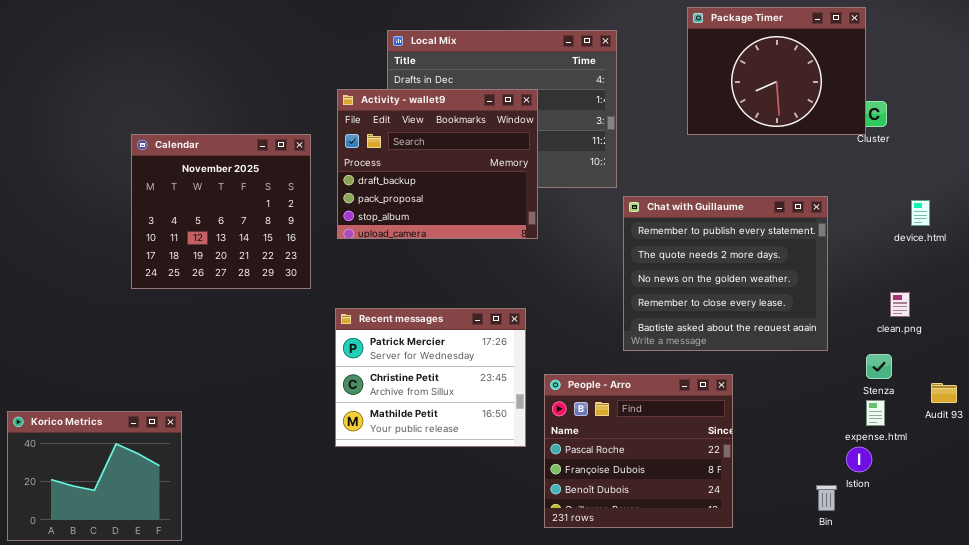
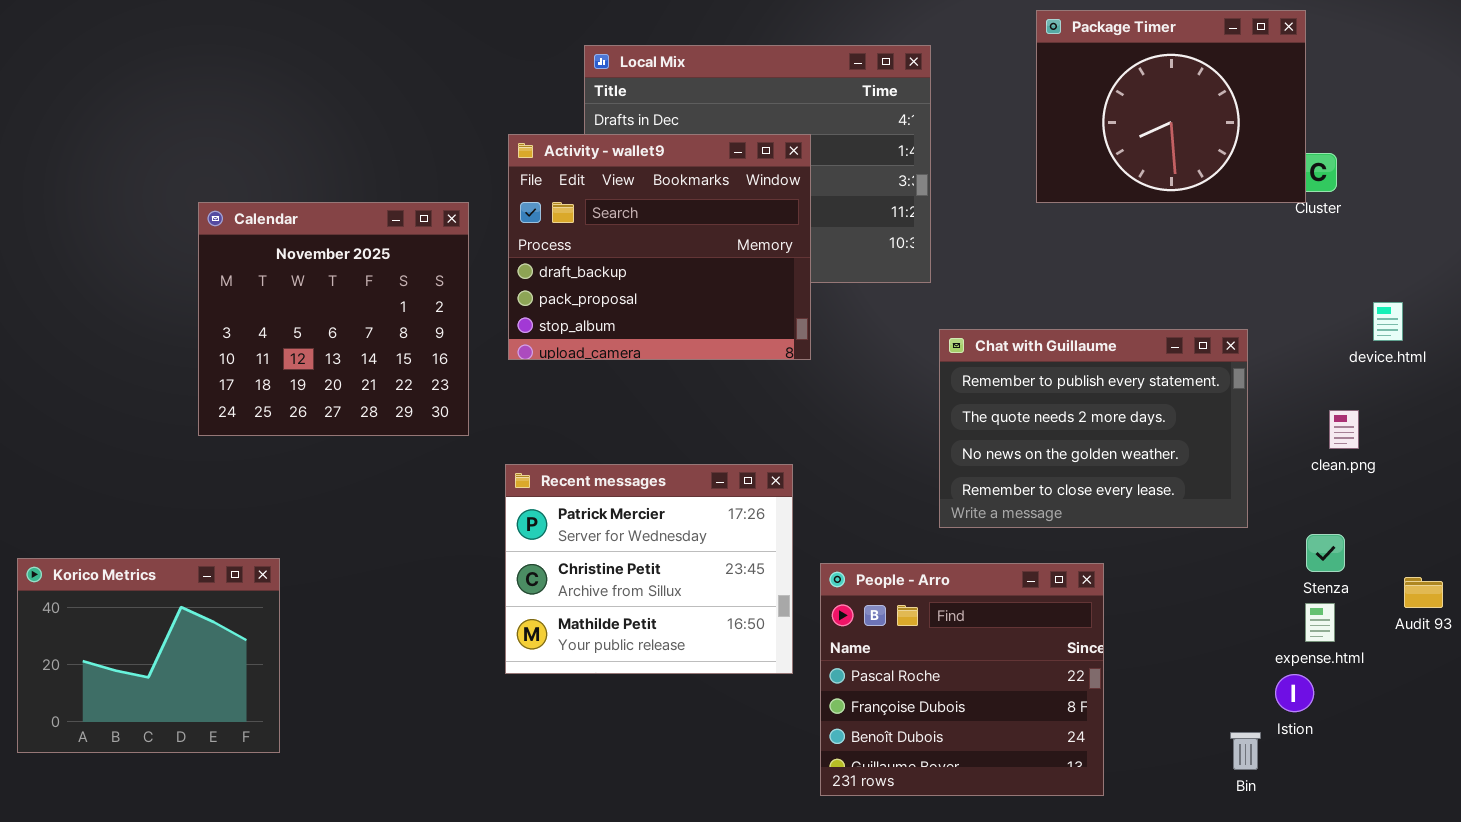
Chat with Guillaume: [623,196,828,351] -> [939,329,1248,528], resized
clean.png: [890,292,910,317] -> [1329,410,1359,449], moved
Korico Metrics: [7,411,182,541] -> [17,558,280,753], moved

